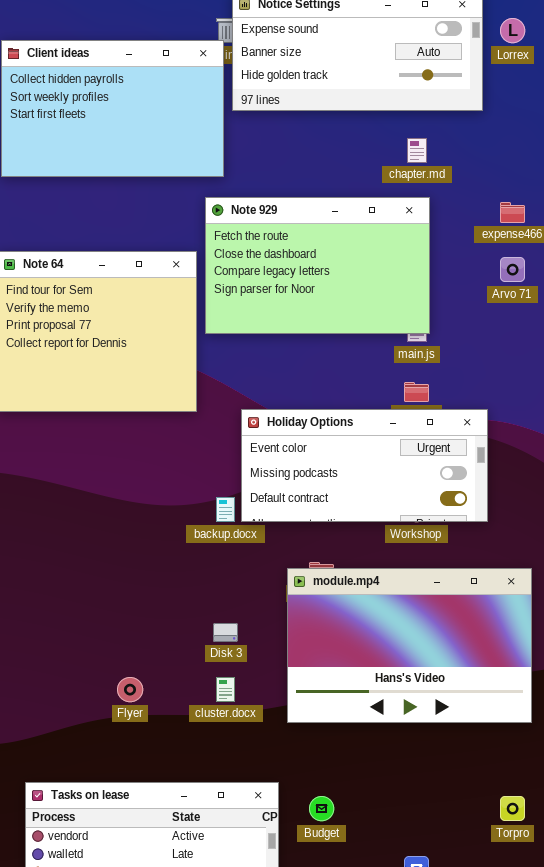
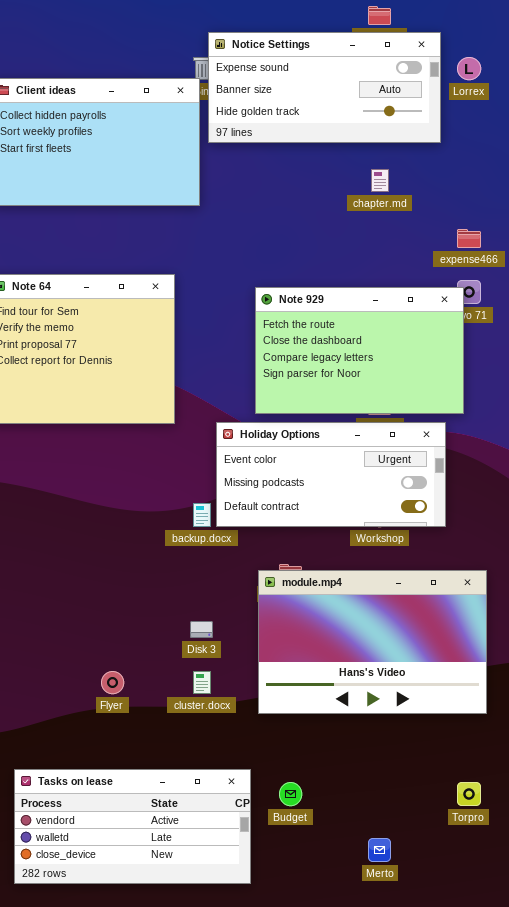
Note 929: [205,197,430,334] -> [255,287,464,414], moved

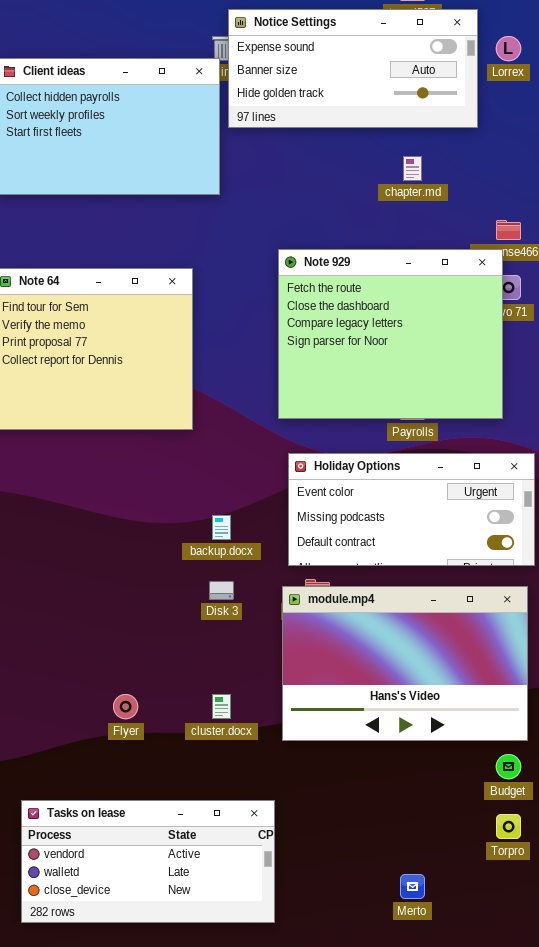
Note 929: [255,287,464,414] -> [278,249,503,419], resized
Holiday Options: [216,422,446,527] -> [288,453,535,566], moved
Disk 3: [190,621,213,638] -> [209,581,234,600], moved
Budget: [279,782,302,806] -> [496,754,521,779], moved

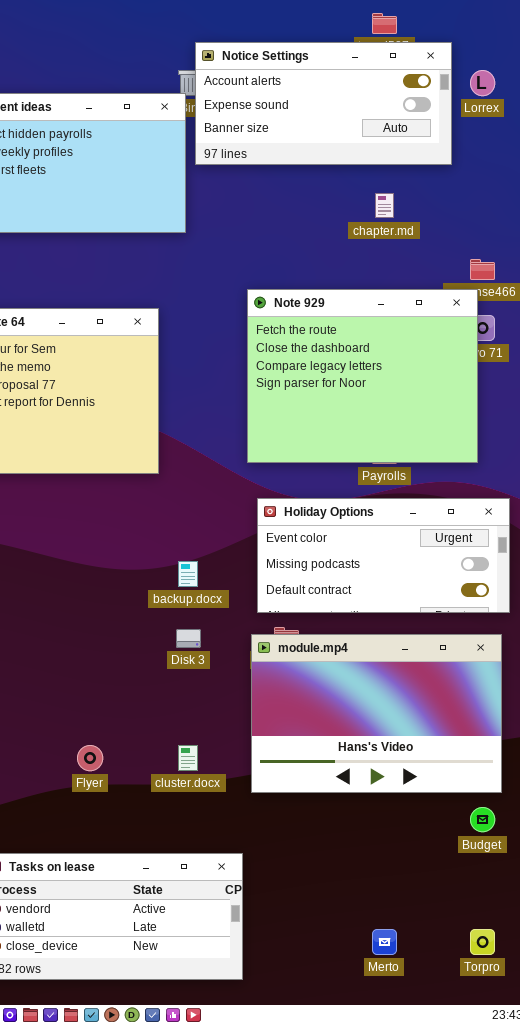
Notice Settings: [228,9,478,128] -> [195,42,452,165], scrolled up 1 row
Torpro: [496,814,521,839] -> [470,929,495,955], moved

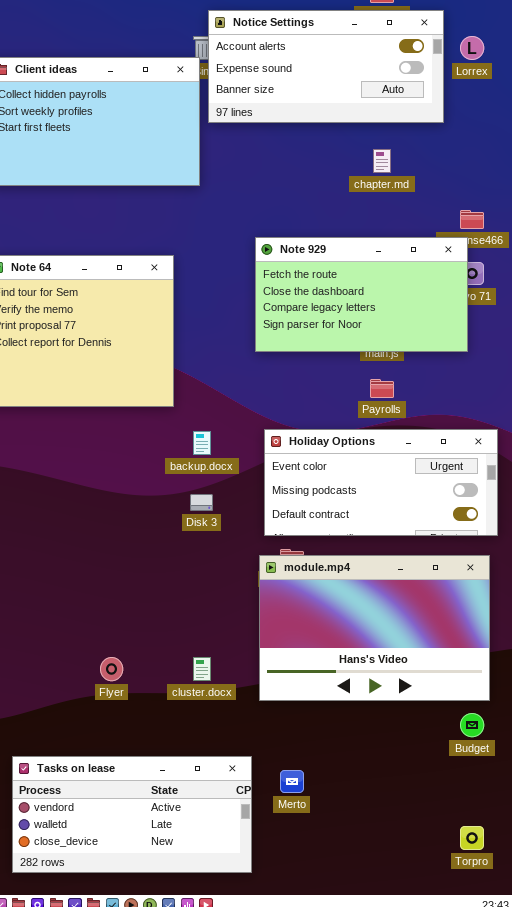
Note 929: [247,289,478,463] -> [255,237,468,352], resized
backup.docx: [178,561,198,587] -> [193,431,211,455], moved
Disk 3: [176,629,201,648] -> [190,494,213,511], moved
Merto: [372,929,397,955] -> [280,770,304,793], moved

